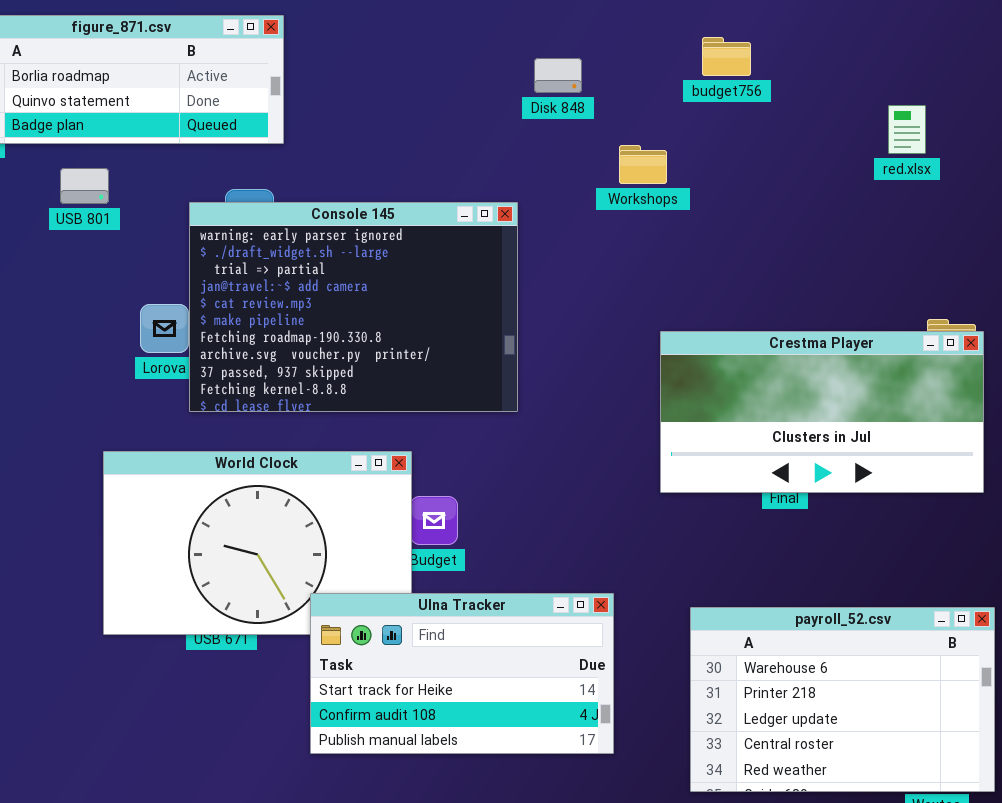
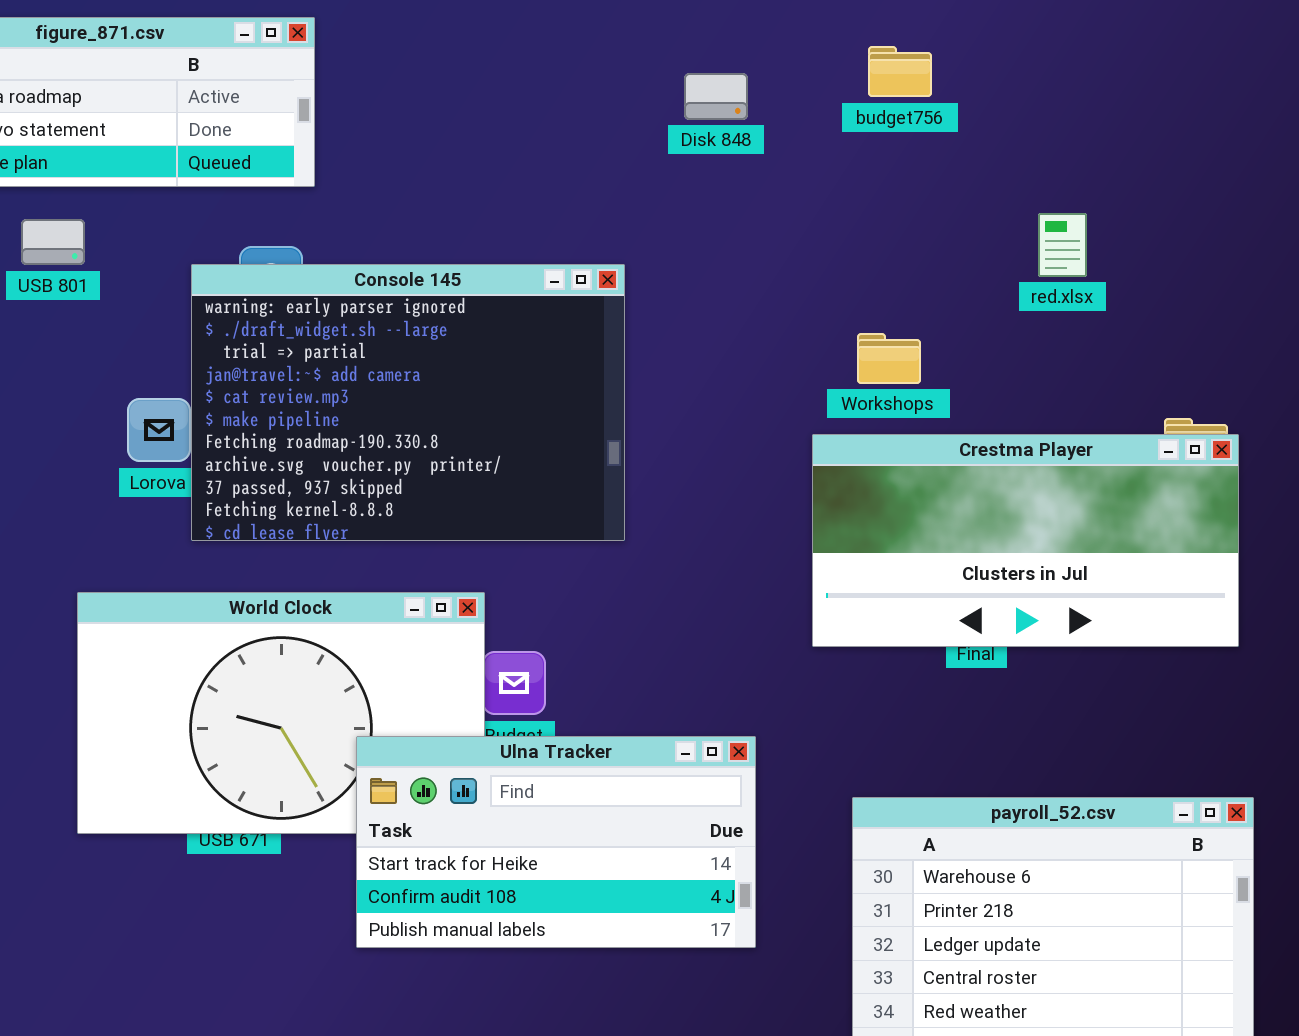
Disk 848: [534,58,582,93] -> [684,73,748,120], moved
red.xlsx: [888,105,926,154] -> [1038,213,1087,277], moved
Workshops: [619,145,667,184] -> [857,333,921,384], moved
Ulna Tracker: [310,593,614,754] -> [356,736,756,948], moved

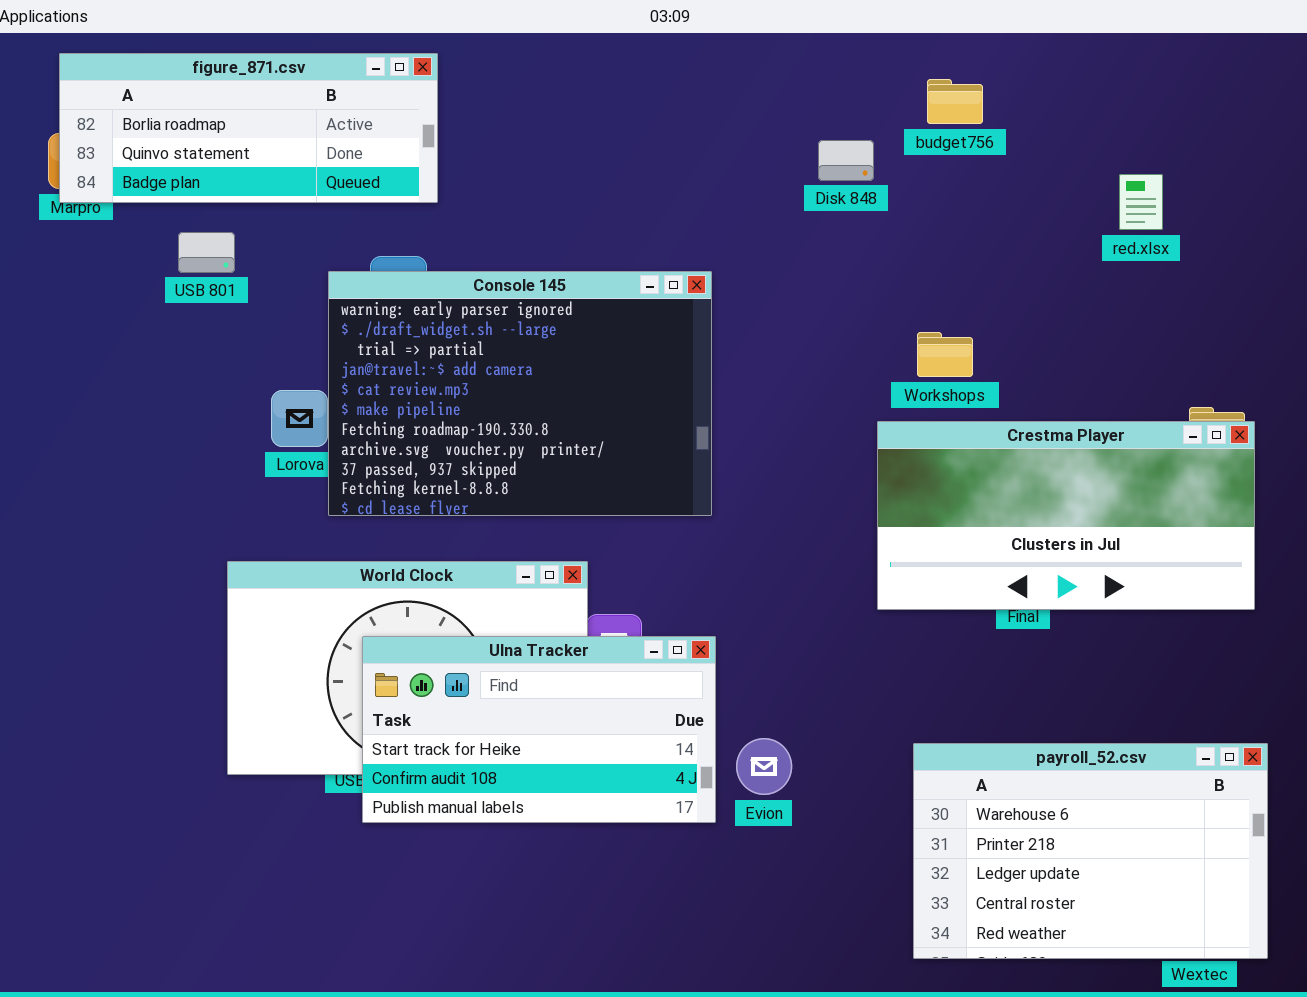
Disk 848: [684,73,748,120] -> [818,140,874,181], moved
red.xlsx: [1038,213,1087,277] -> [1119,174,1163,230], moved
Ulna Tracker: [356,736,756,948] -> [362,636,716,823], moved

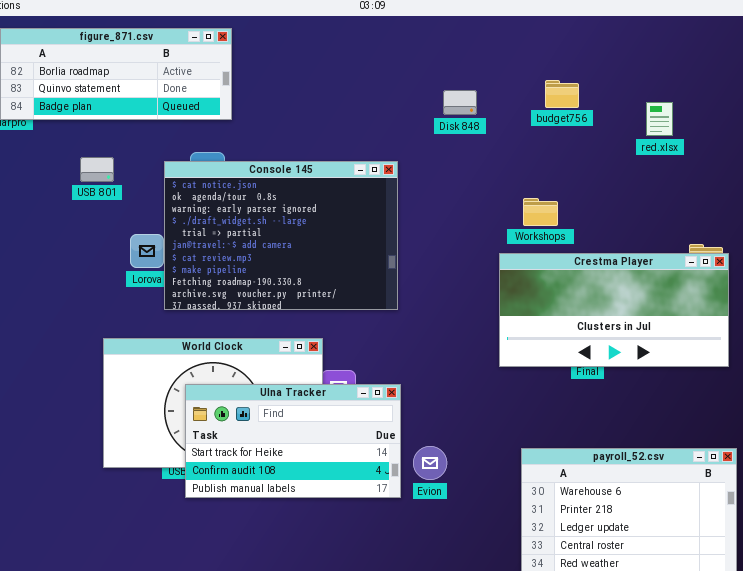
budget756: [927,79,983,124] -> [545,80,579,108], moved
Disk 848: [818,140,874,181] -> [443,90,477,115], moved
USB 801: [178,232,235,273] -> [80,157,114,182], moved
Console 145: [328,271,712,516] -> [164,161,398,310], scrolled up 2 rows

